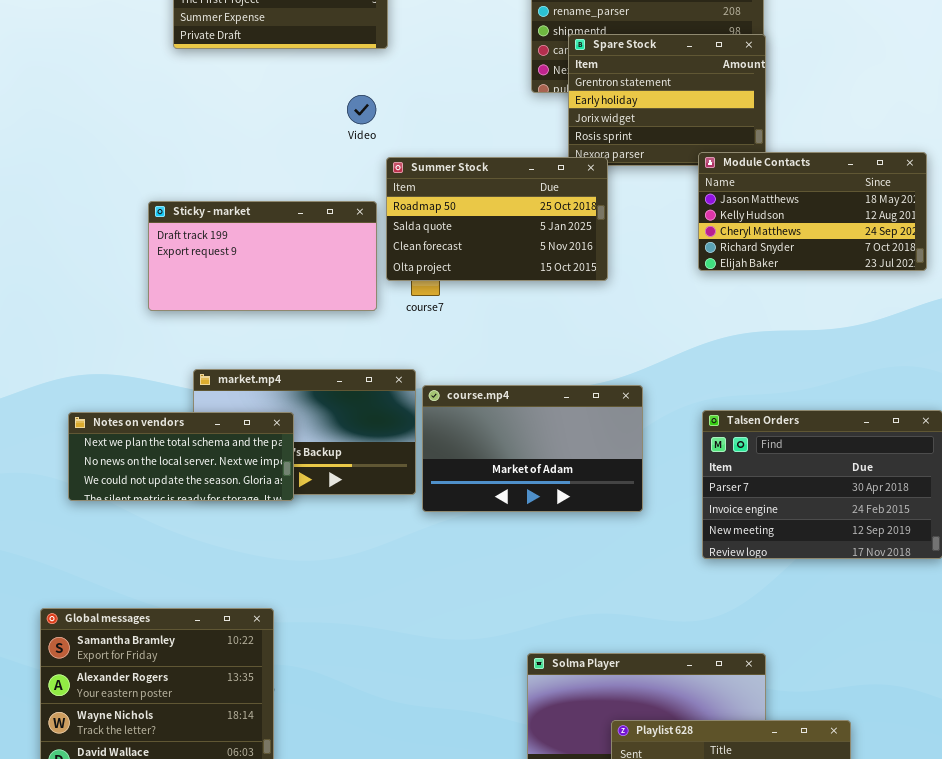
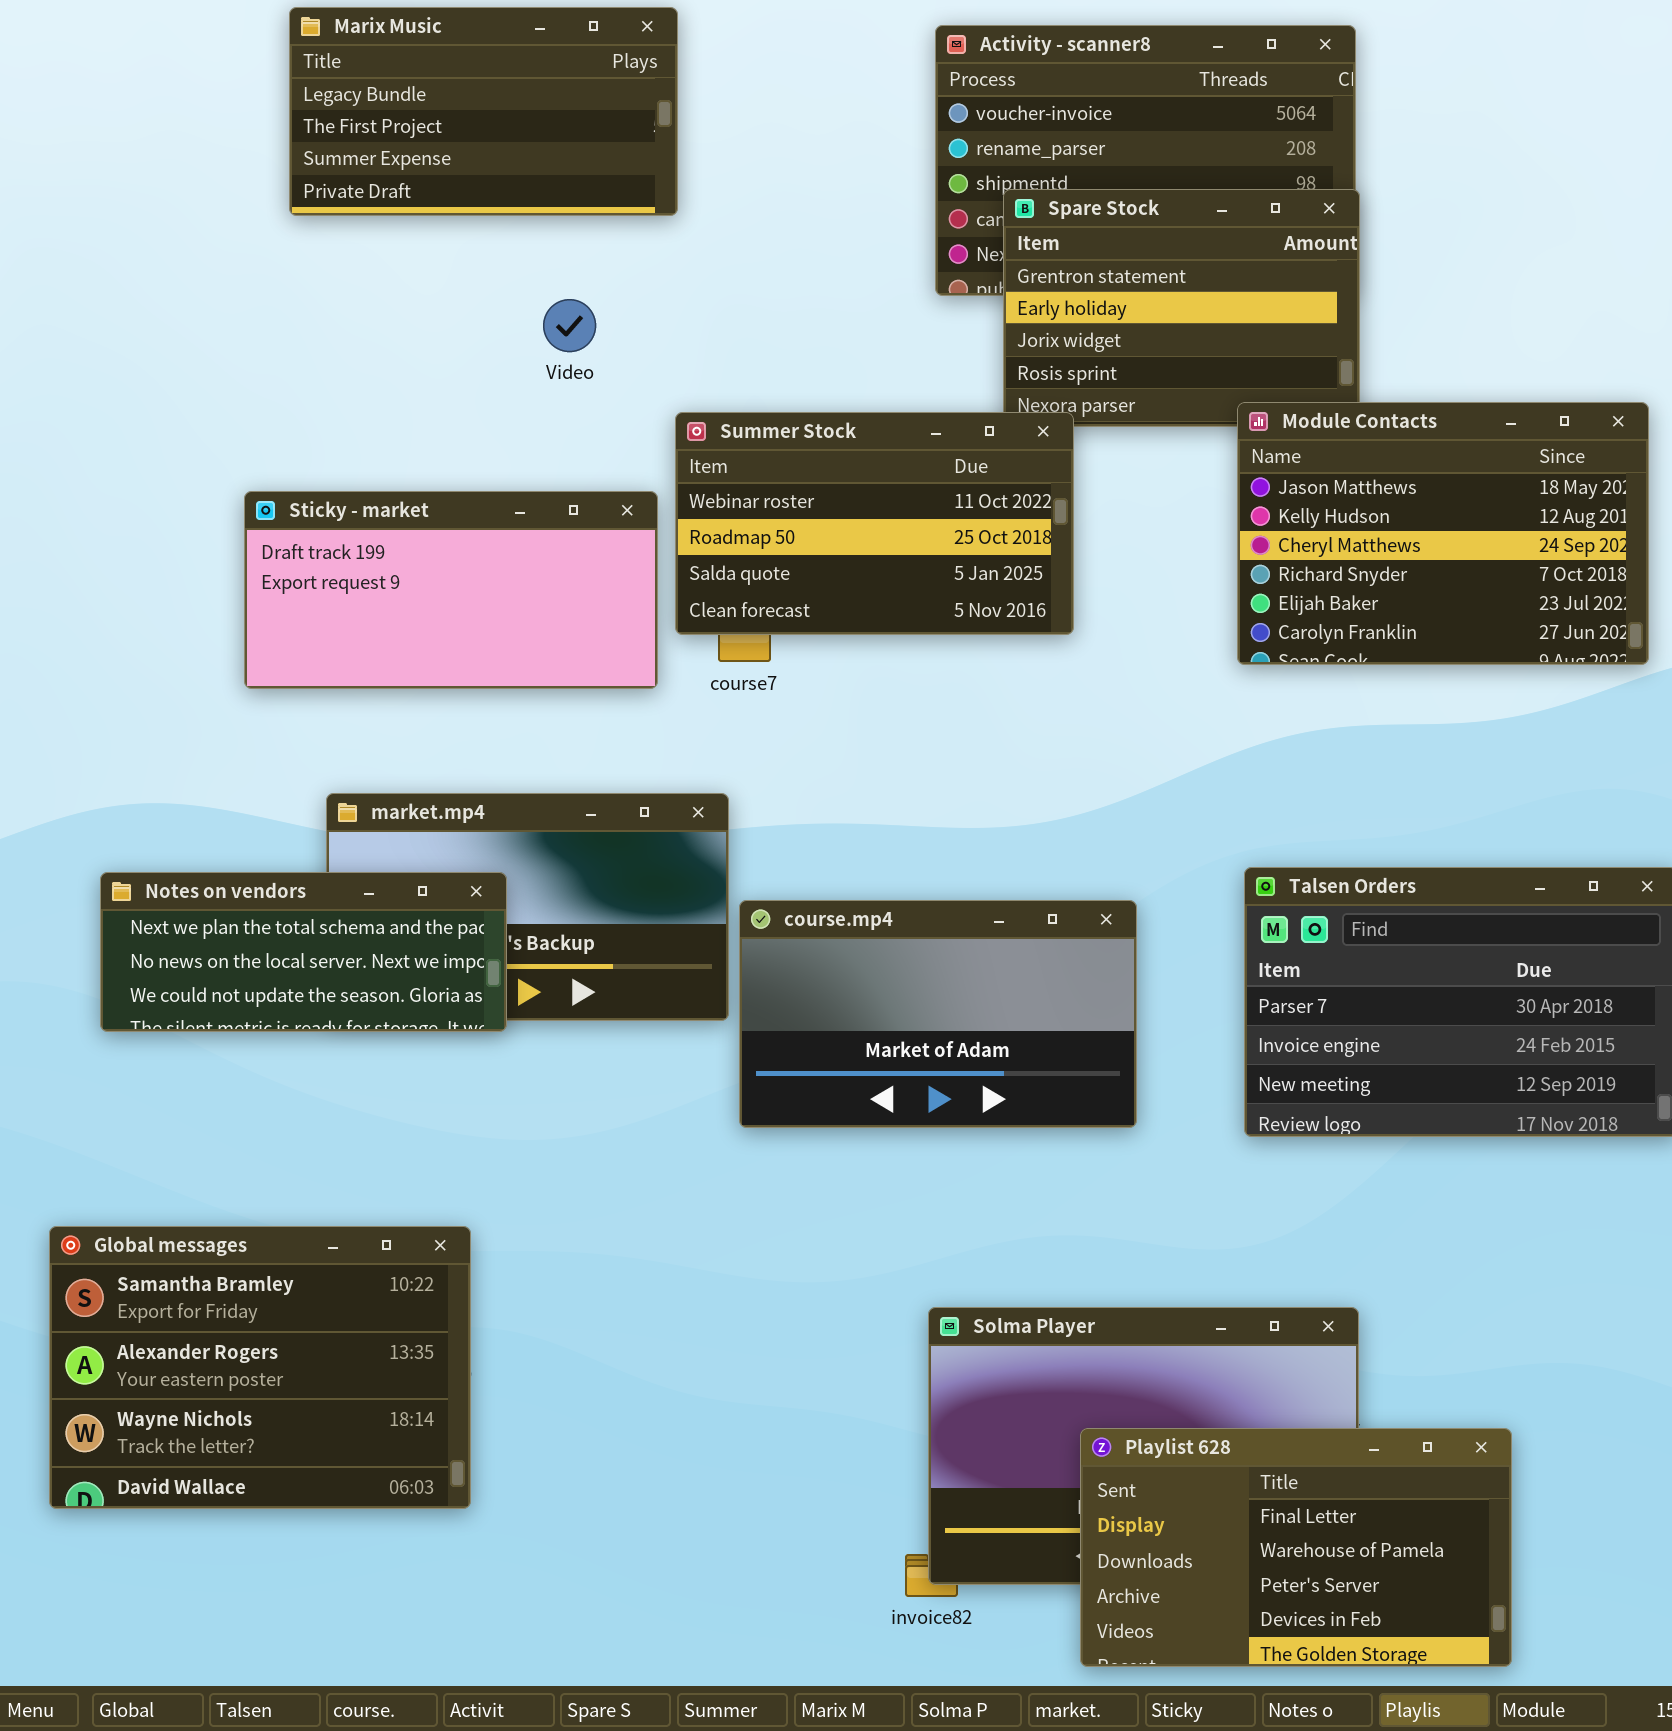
Video: [347,95,376,124] -> [543,299,596,352], moved
Module Contacts: [698,152,927,271] -> [1237,402,1649,665], resized
Summer Stock: [386,157,608,281] -> [675,412,1074,635], scrolled up 1 row
course.mp4: [422,385,643,512] -> [739,900,1137,1128], moved

